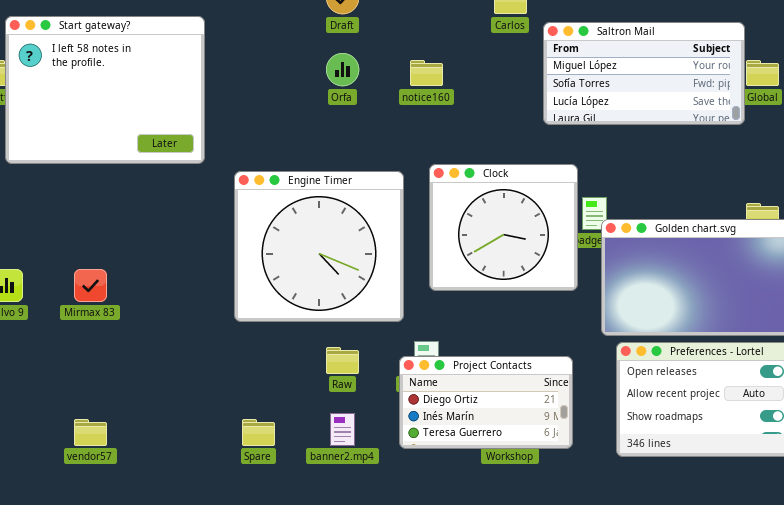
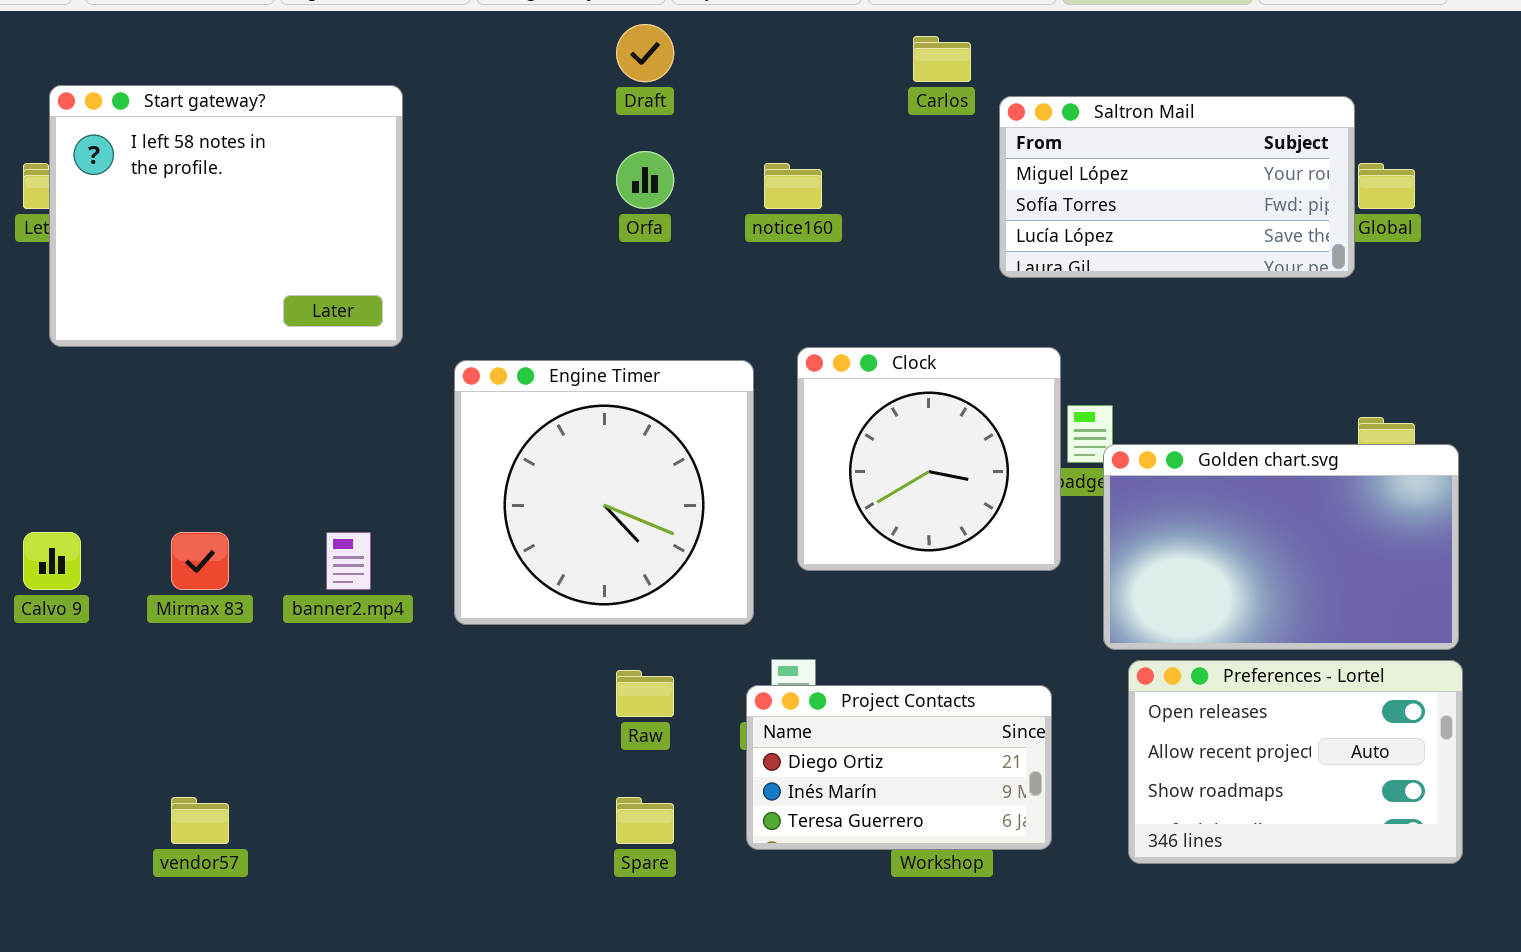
banner2.mp4: [330,413,355,446] -> [326,532,371,590], moved
Spare: [242,419,275,446] -> [616,797,674,844], moved

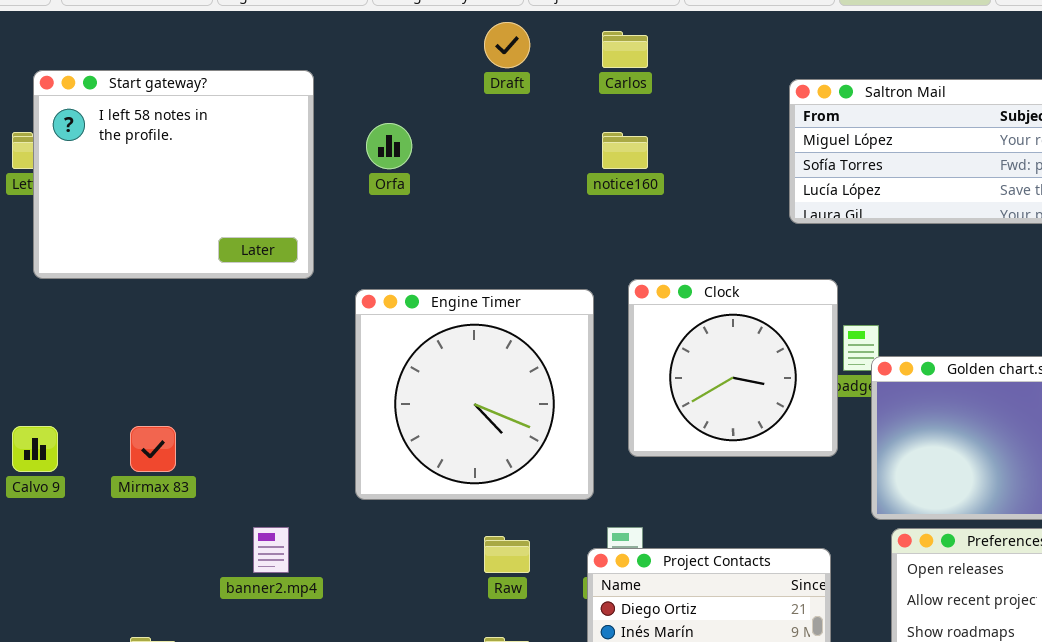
Carlos: [913,36,971,82] -> [602,31,648,68], moved
Orfa: [616,151,674,209] -> [366,123,412,169], moved
banner2.mp4: [326,532,371,590] -> [253,527,289,573], moved

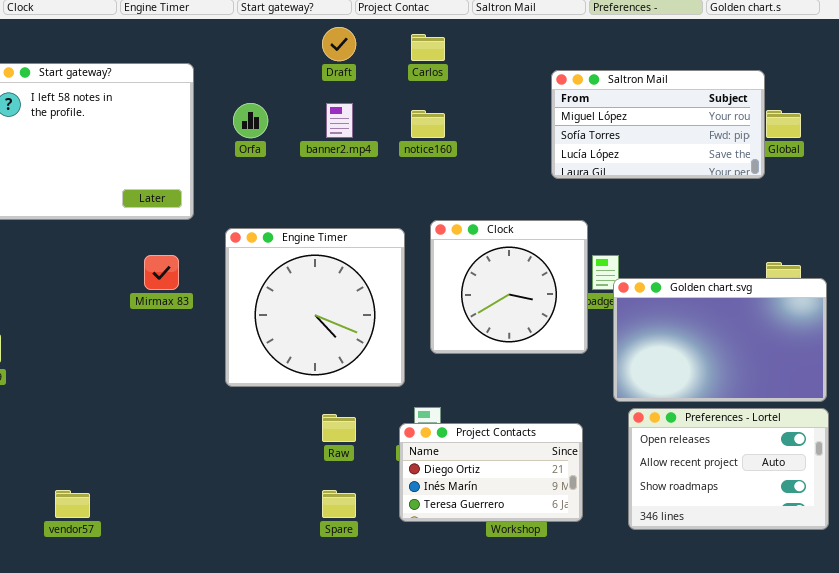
Mirmax 83: [130,426,176,472] -> [144,255,179,290], moved
banner2.mp4: [253,527,289,573] -> [326,103,353,138], moved

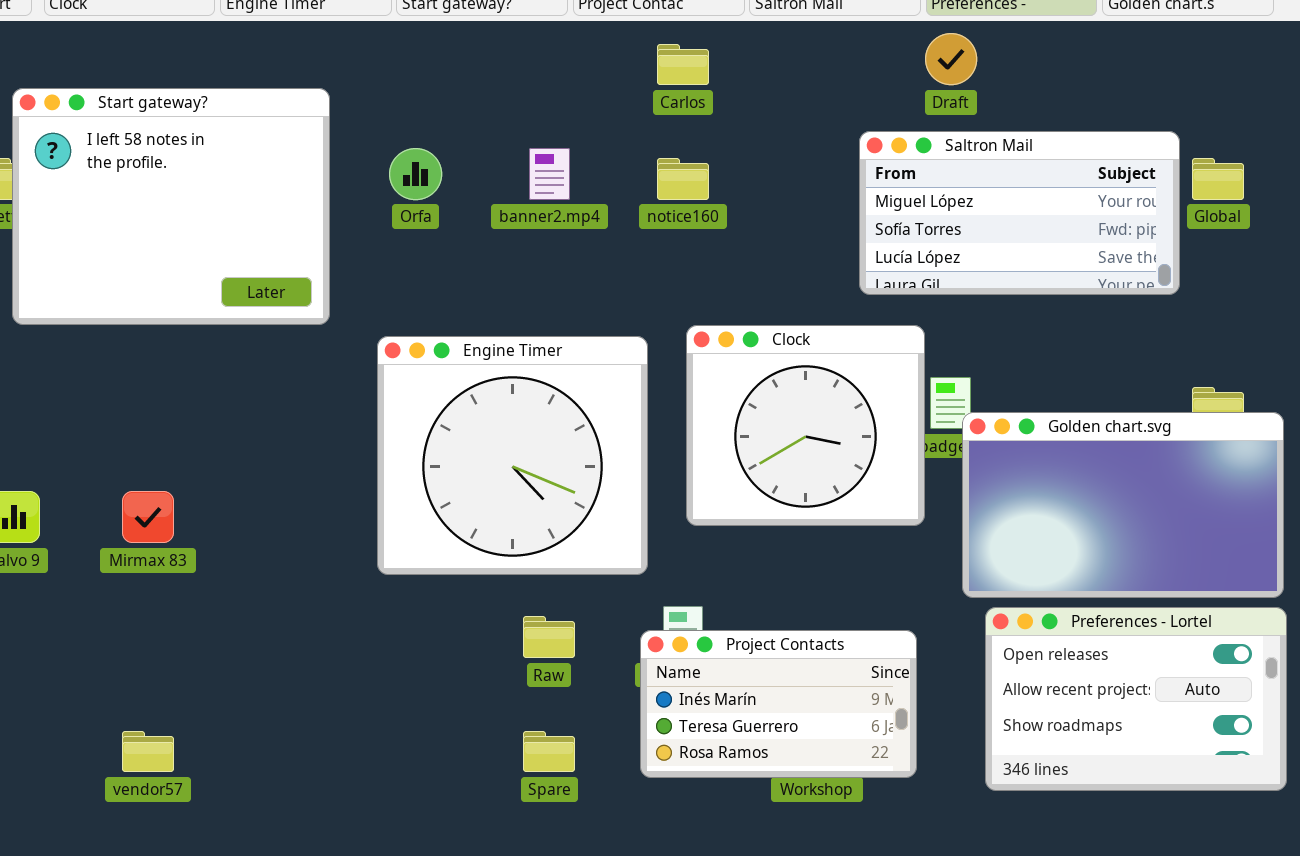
Draft: [322,27,356,61] -> [925,33,977,85], moved
Saltron Mail: [551,70,765,179] -> [859,131,1180,295], moved
Mirmax 83: [144,255,179,290] -> [122,491,174,543], moved
Project Contacts: [399,423,583,522] -> [640,630,917,778], scrolled down 1 row

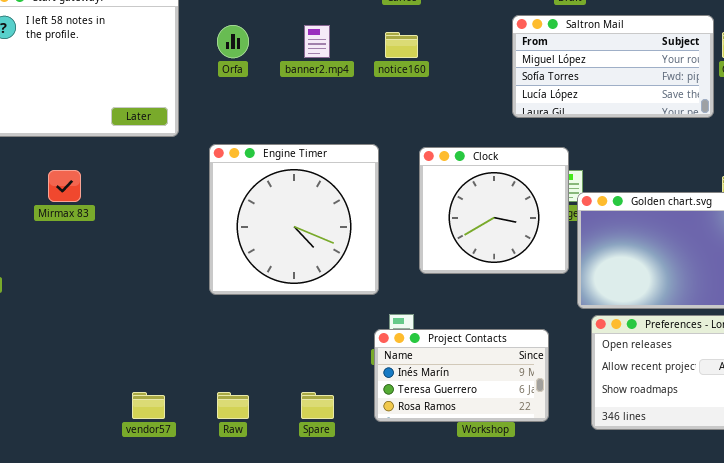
Clock: [686,325,925,526] -> [419,147,569,274], moved
Mirmax 83: [122,491,174,543] -> [48,170,81,202], moved
Raw: [523,616,575,658] -> [217,392,249,419], moved
vendor57: [122,731,174,772] -> [132,392,165,419], moved

